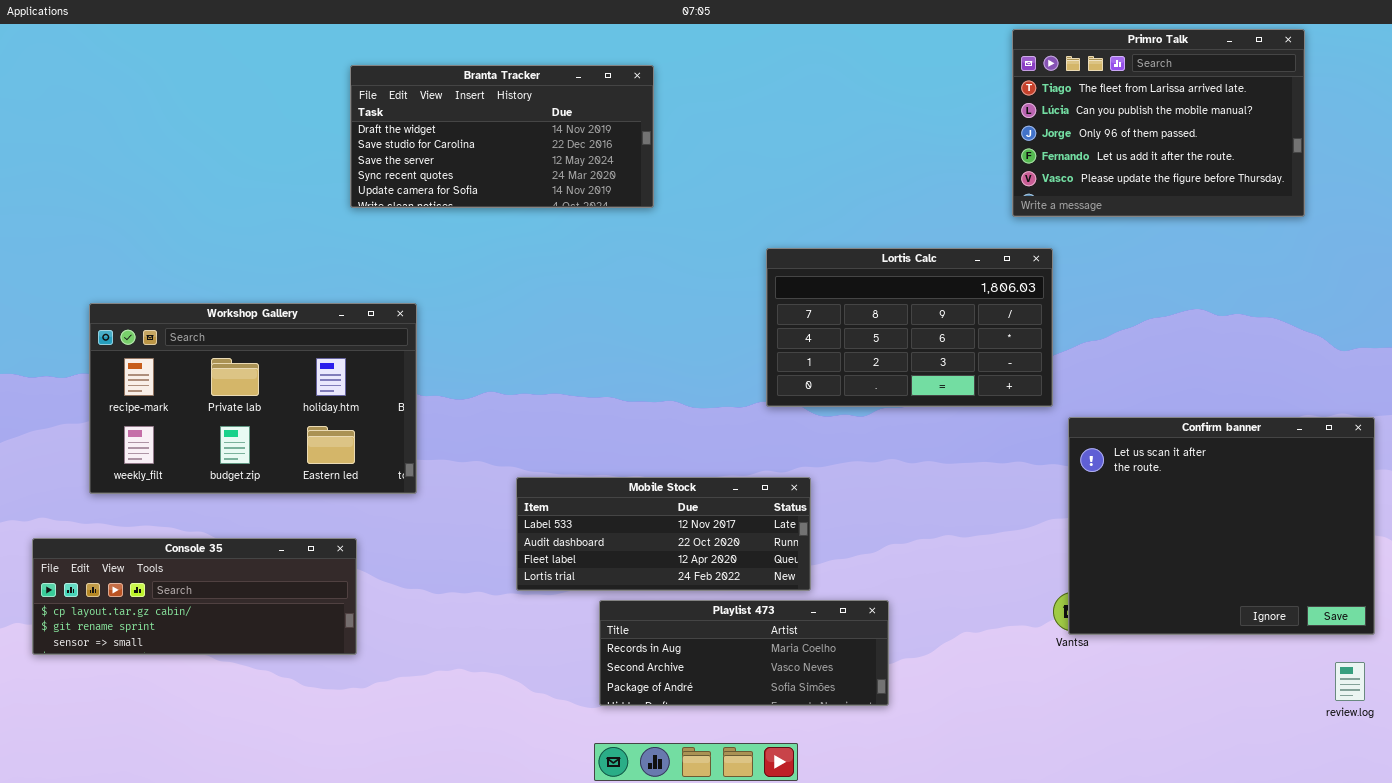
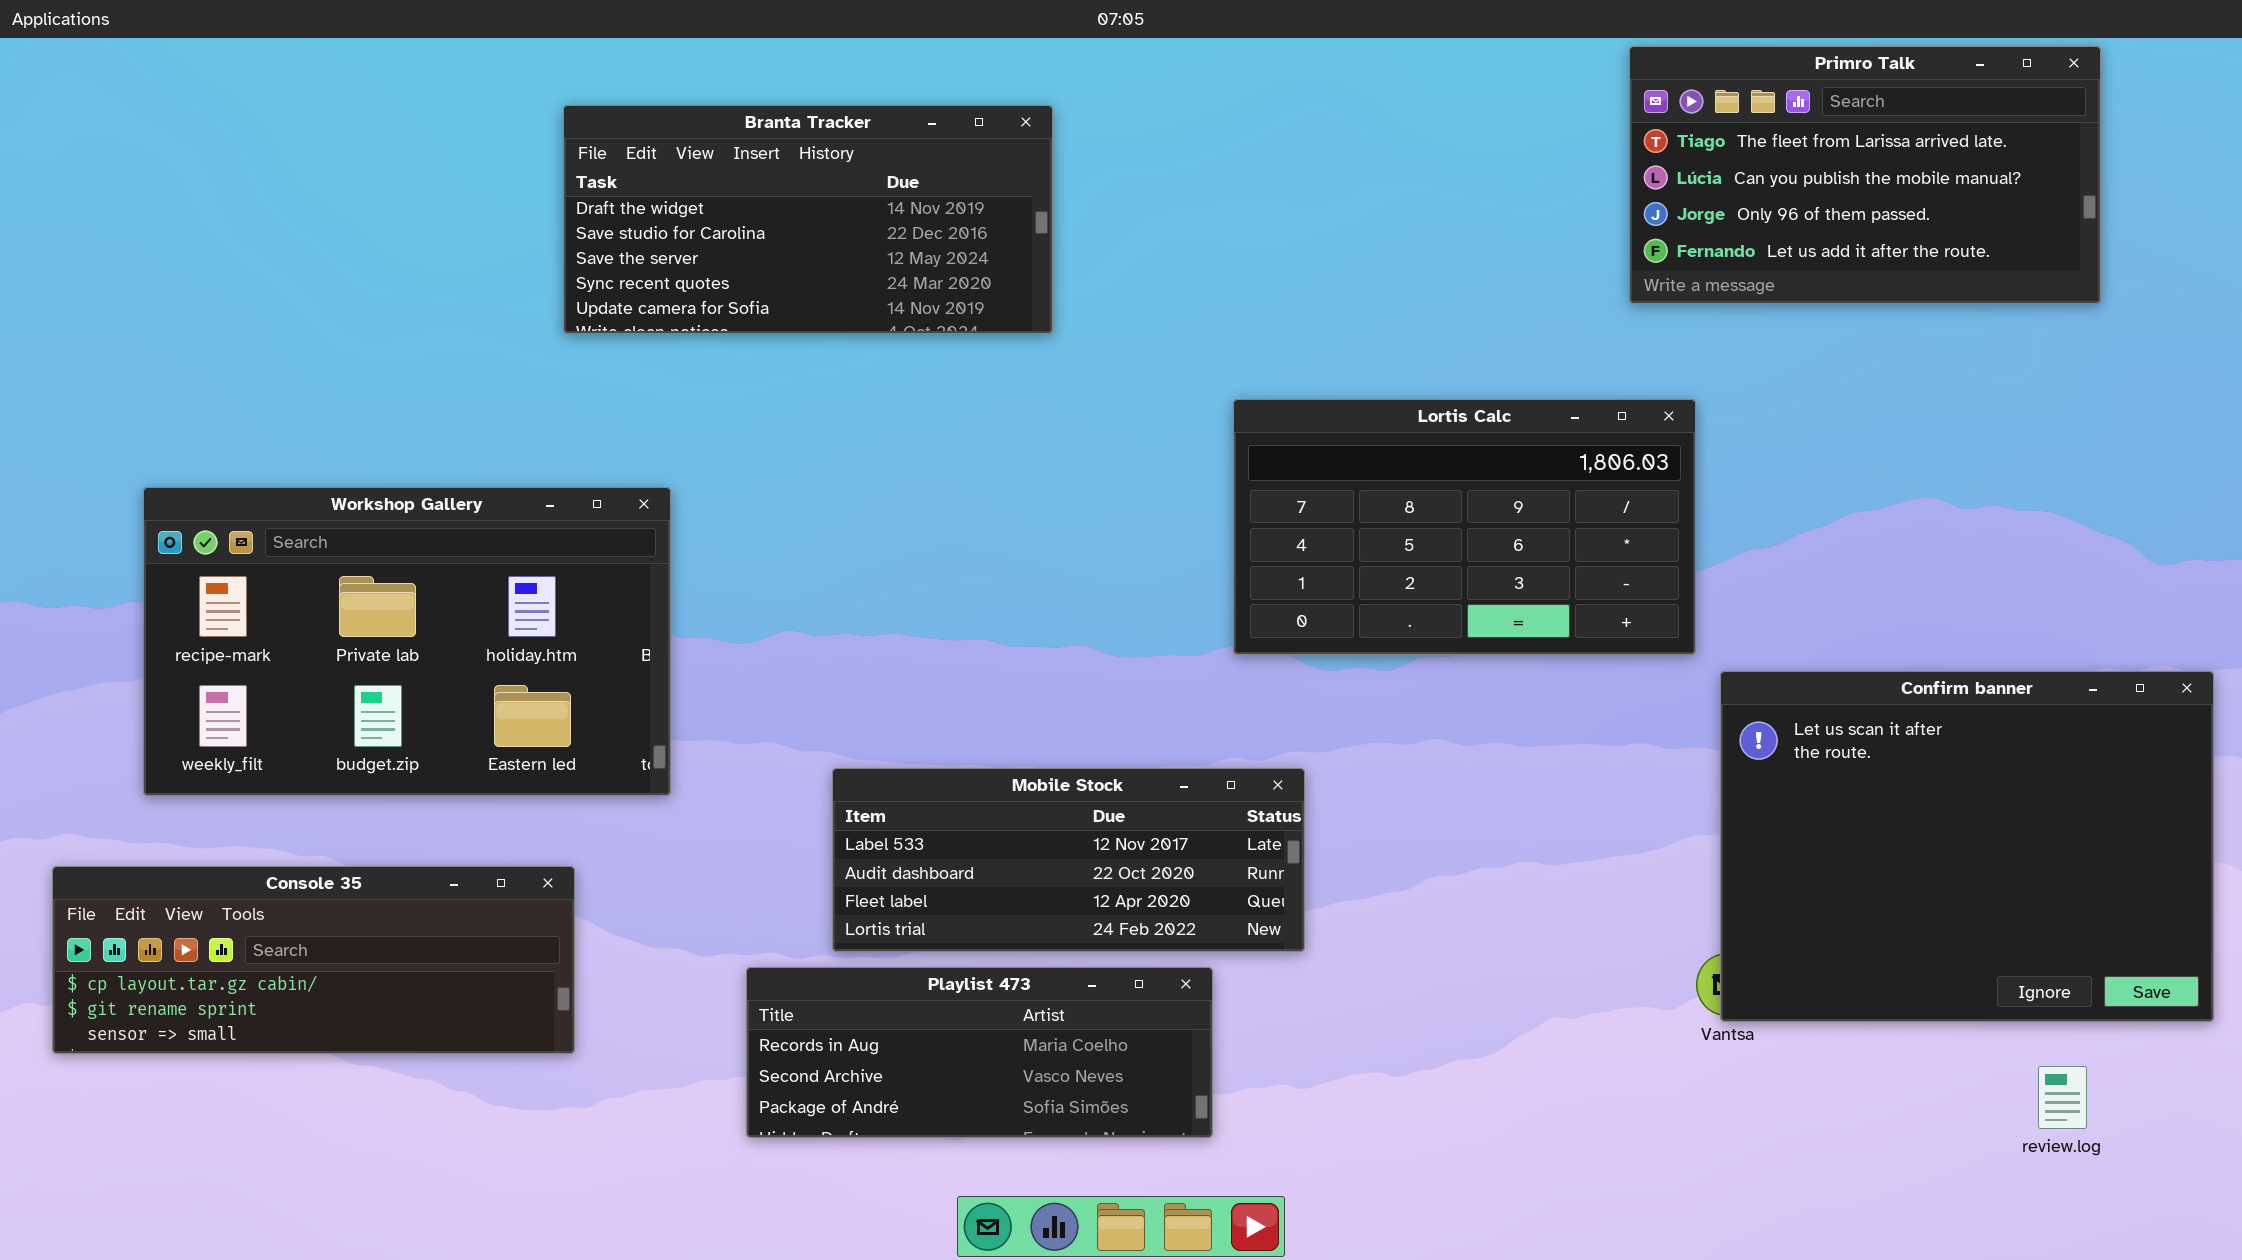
Primro Talk: [1012,29,1305,217] -> [1629,46,2101,304], resized
Playlist 473: [599,600,889,706] -> [746,967,1213,1138], moved
review.log: [1335,662,1365,701] -> [2038,1066,2087,1129], moved

